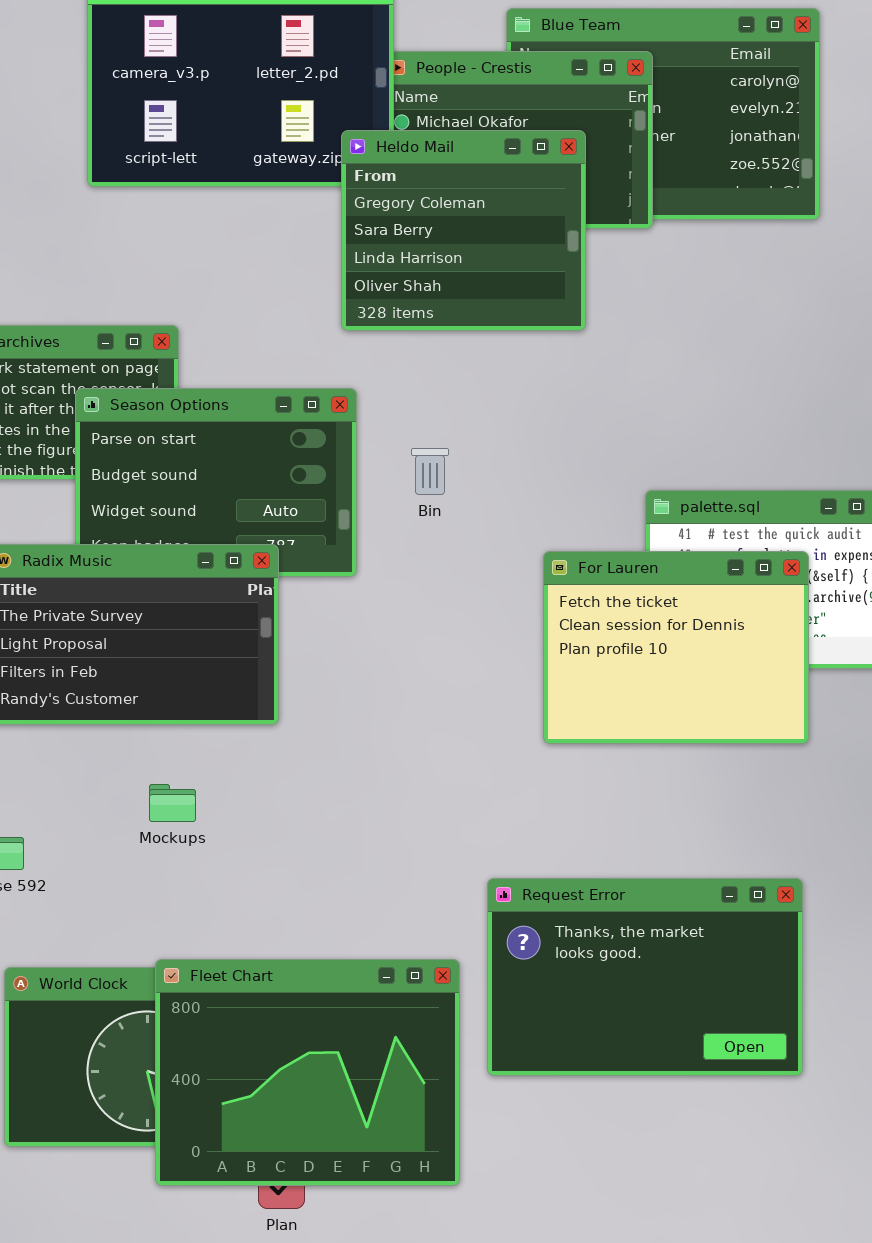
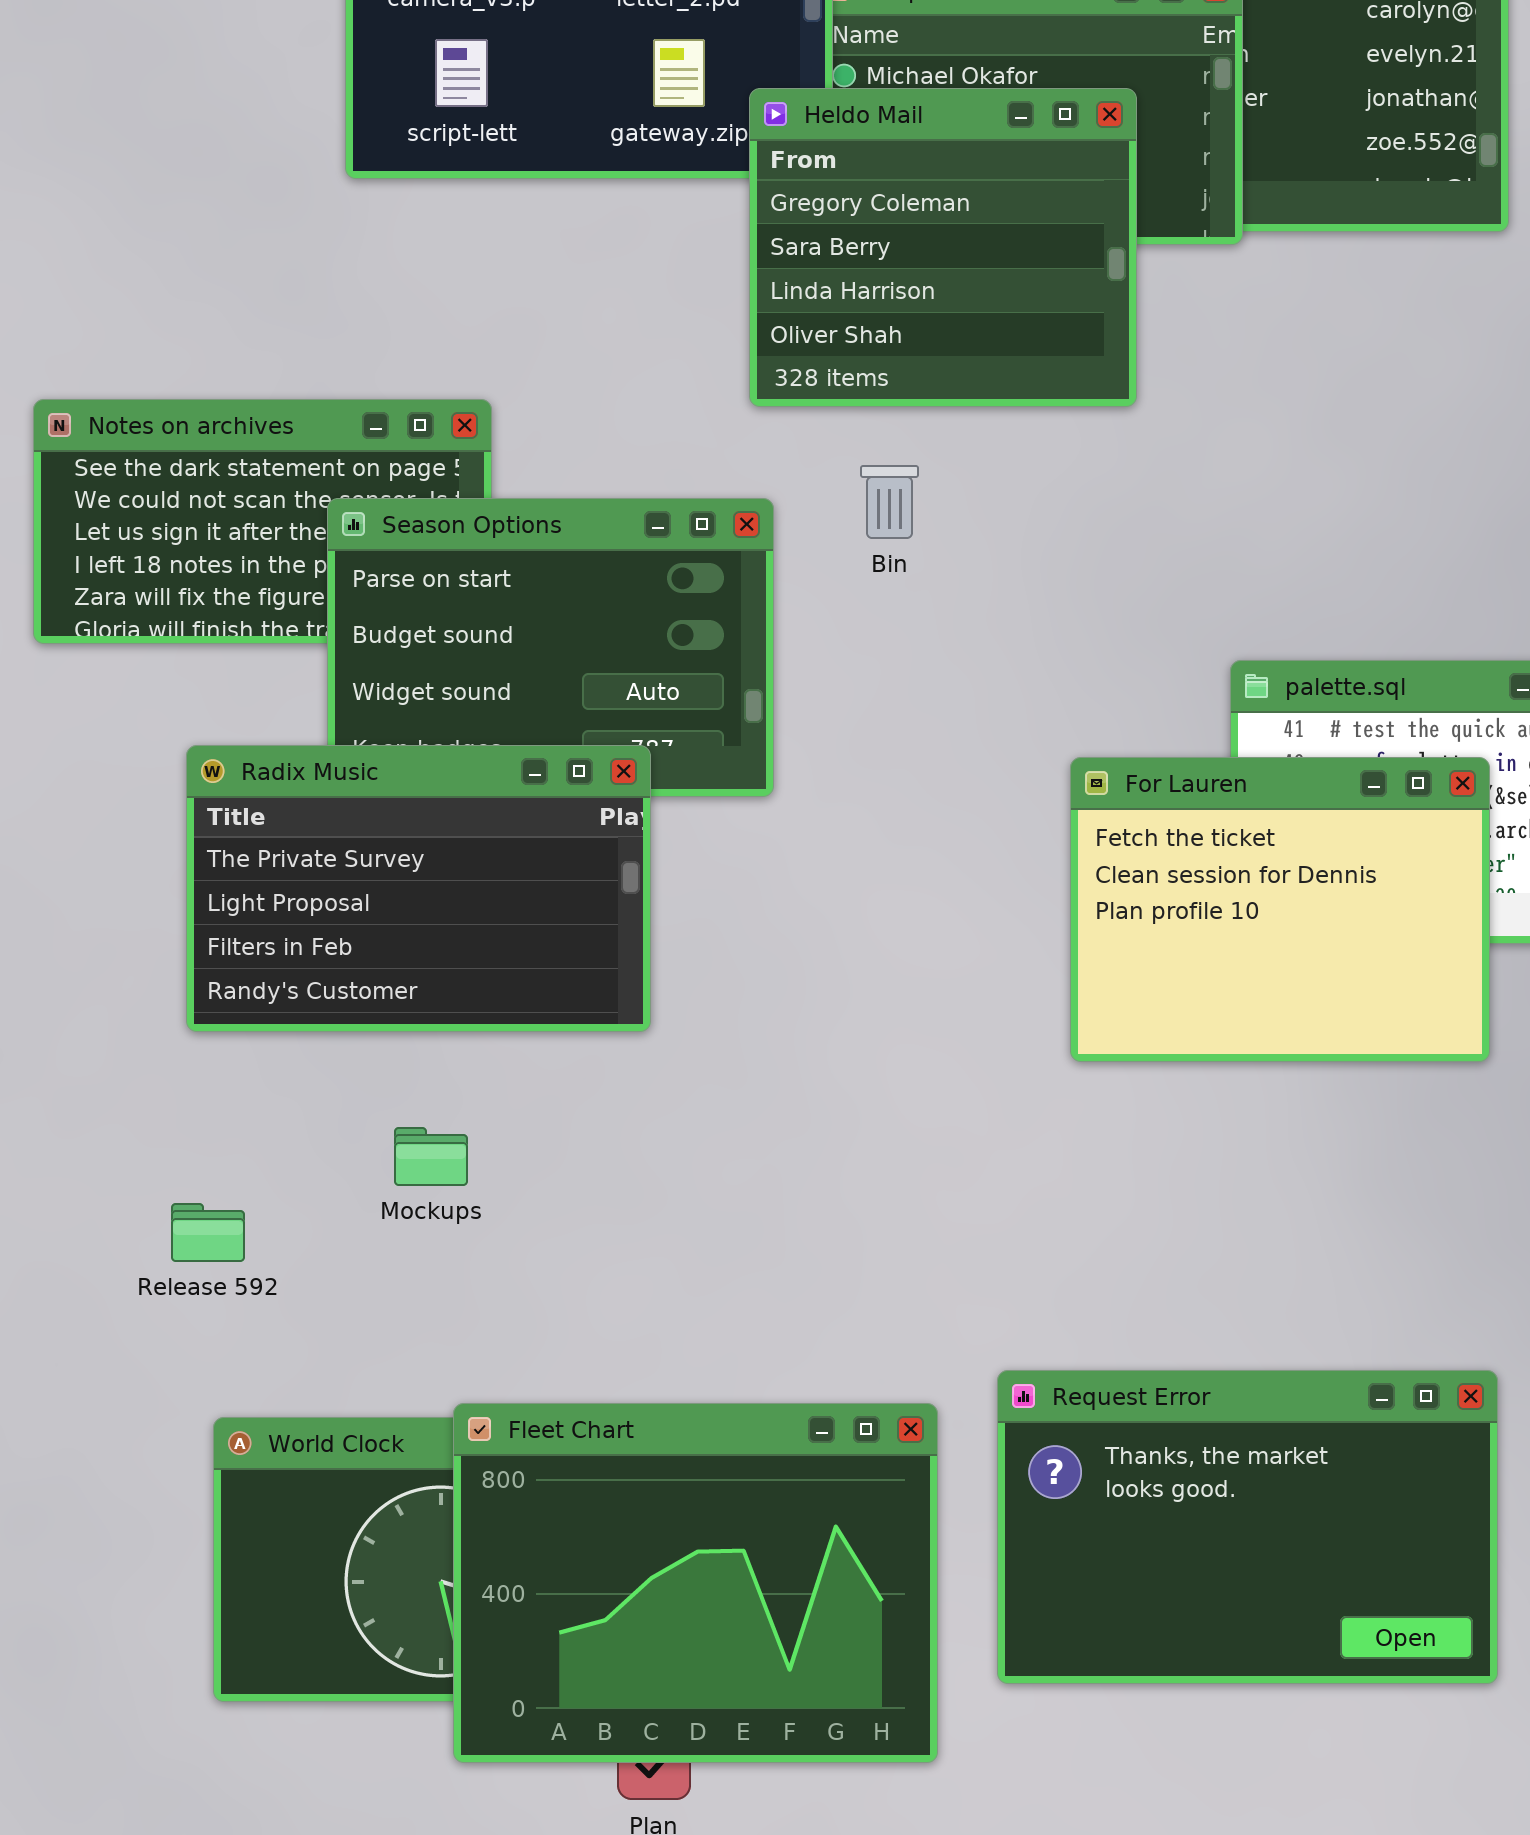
Bin: [411,448,449,495] -> [860,465,919,539], moved
Mockups: [149,784,196,822] -> [394,1127,468,1186], moved
Request Error: [487,878,803,1076] -> [997,1370,1498,1684], moved

